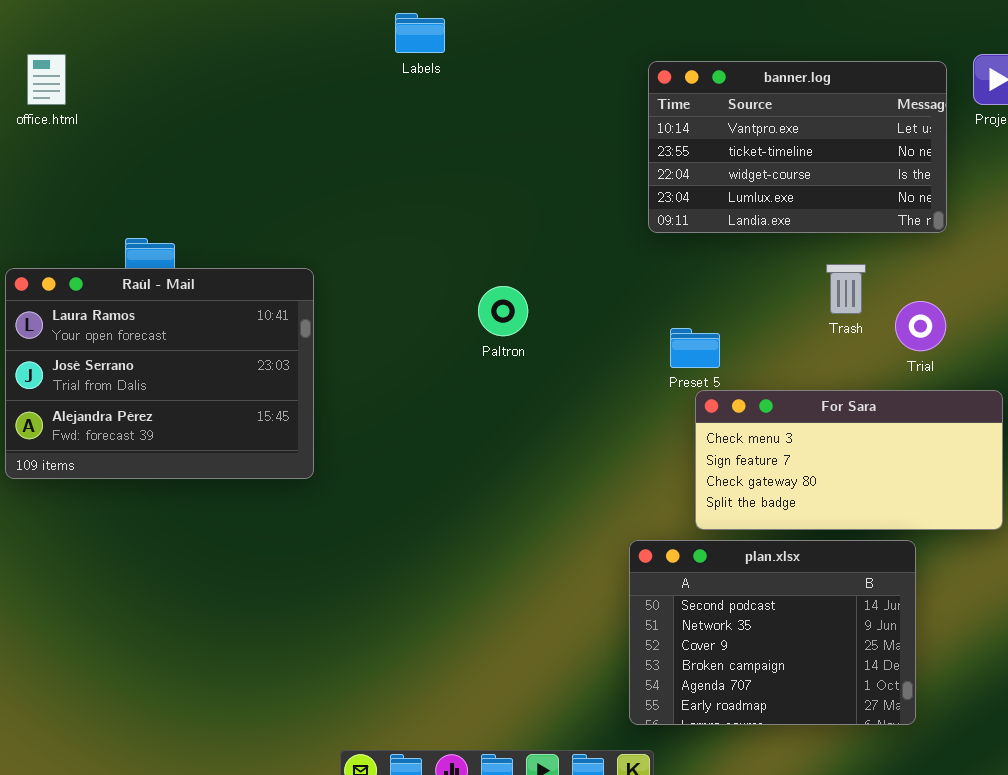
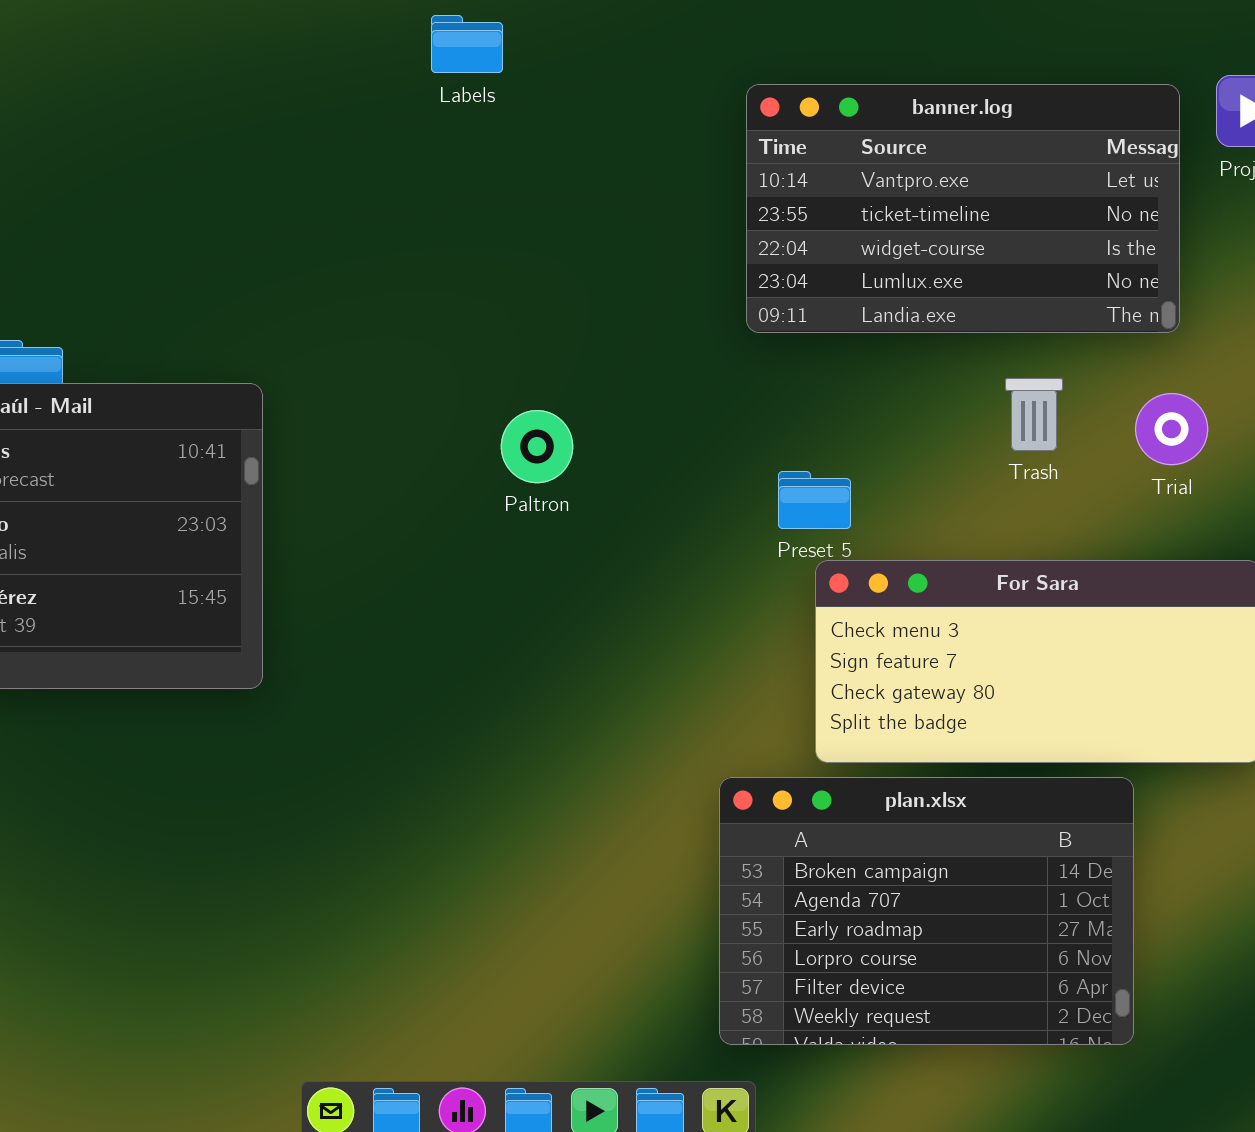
Labels: [395,13,445,53] -> [431,15,503,73], moved
Trial: [895,301,946,351] -> [1135,393,1208,465], moved
plan.xlsx: [629,540,916,725] -> [719,777,1134,1045], scrolled down 3 rows

